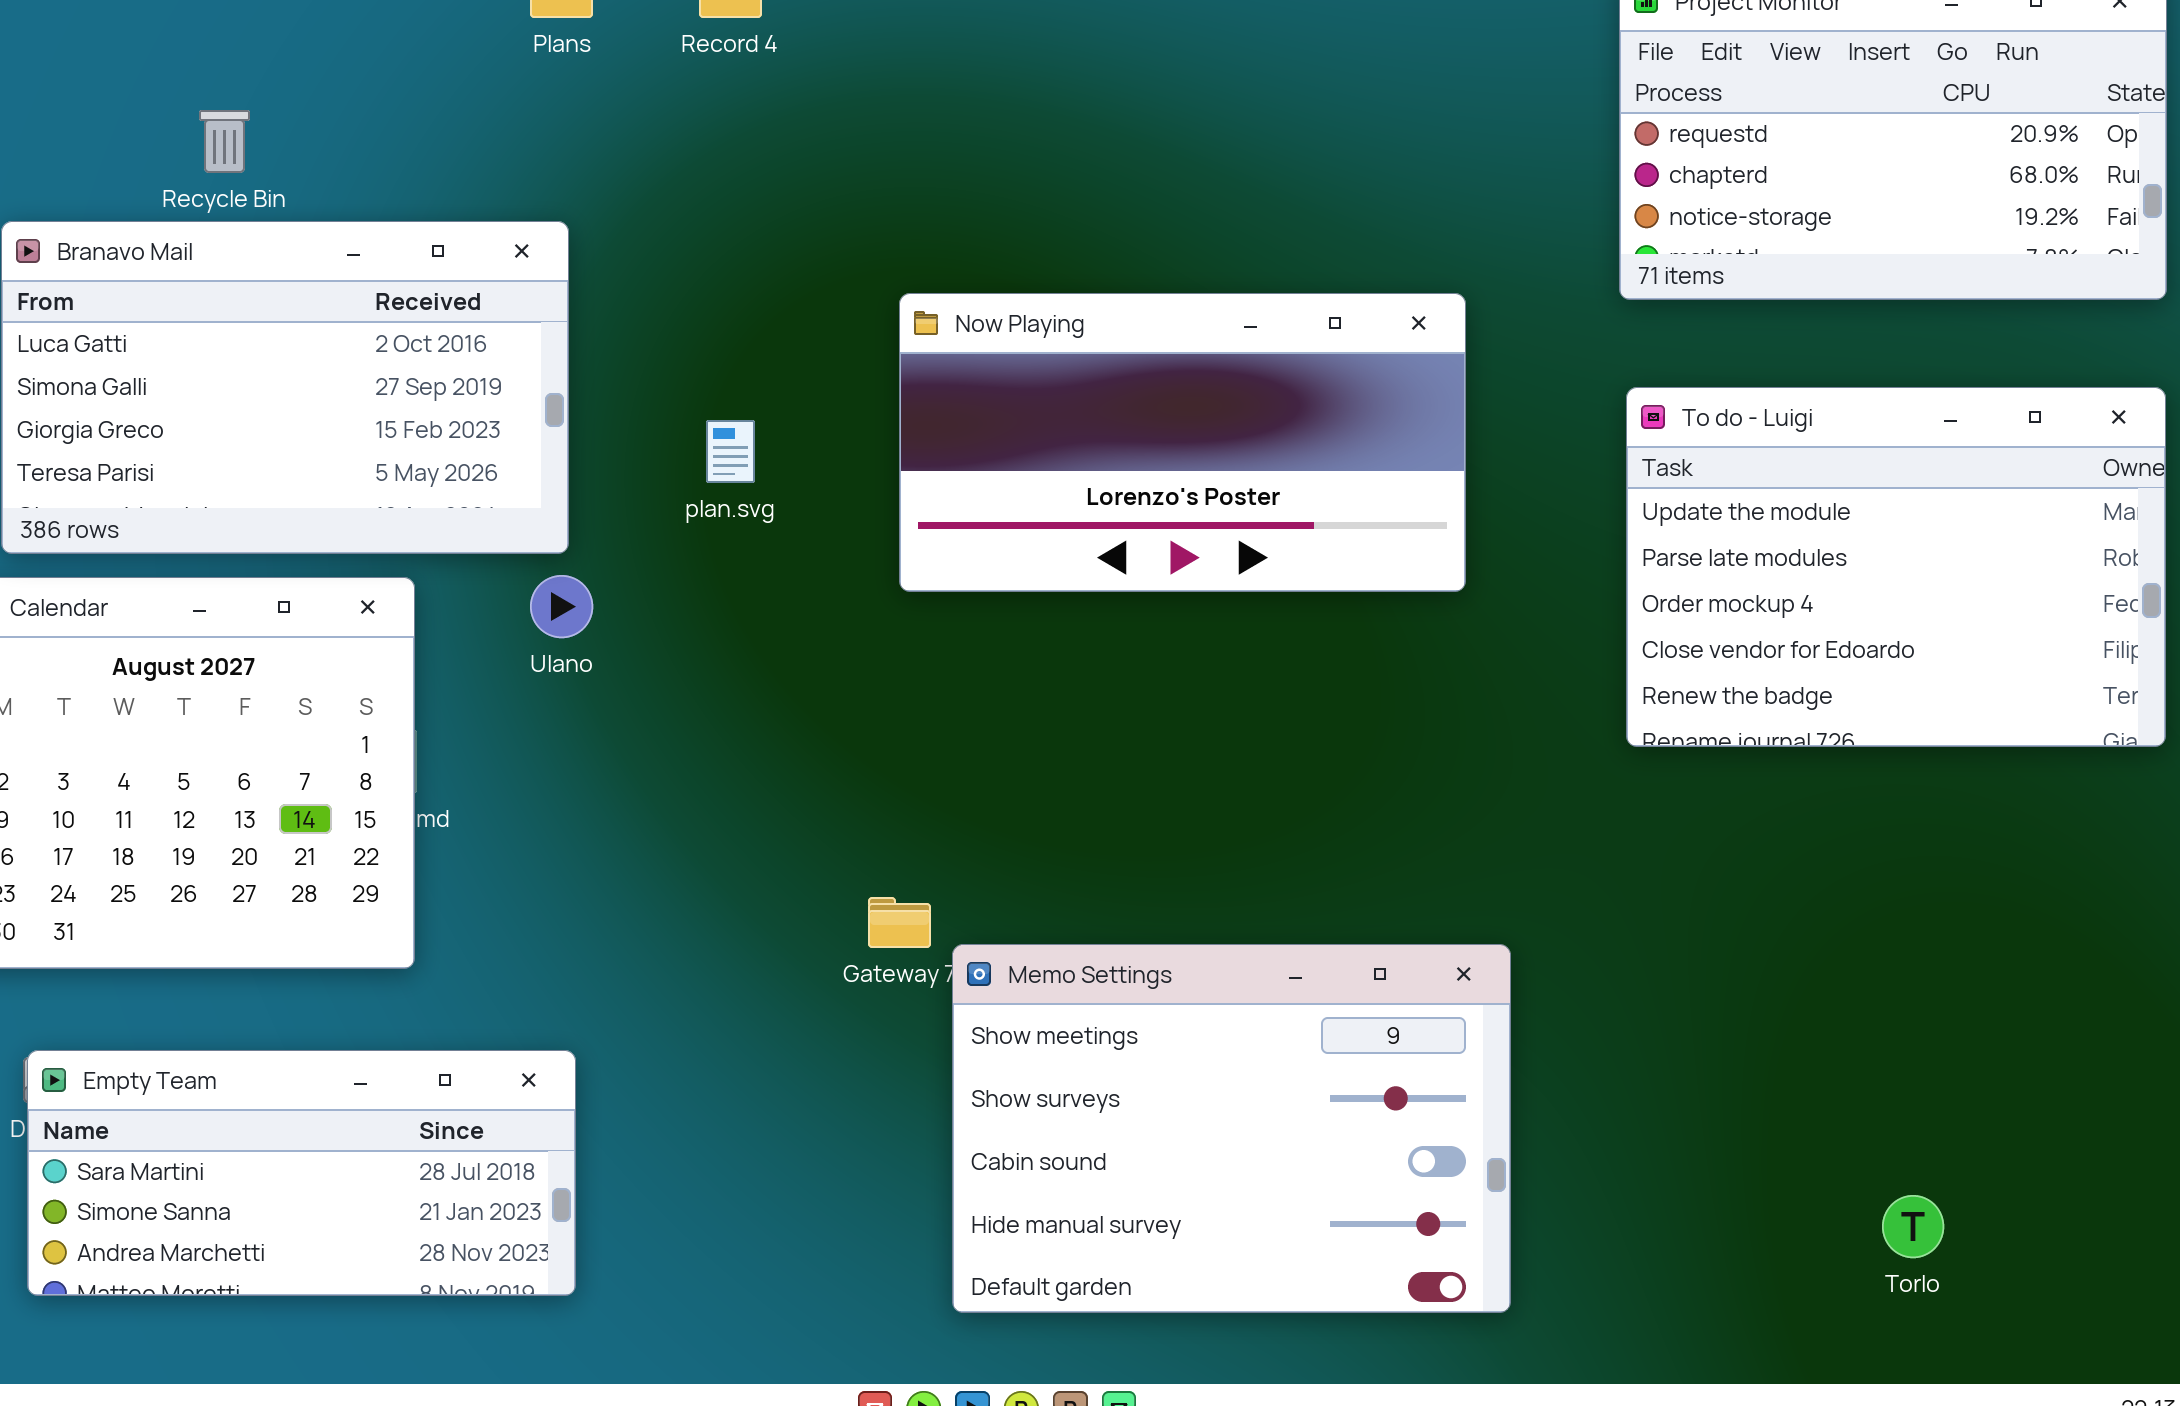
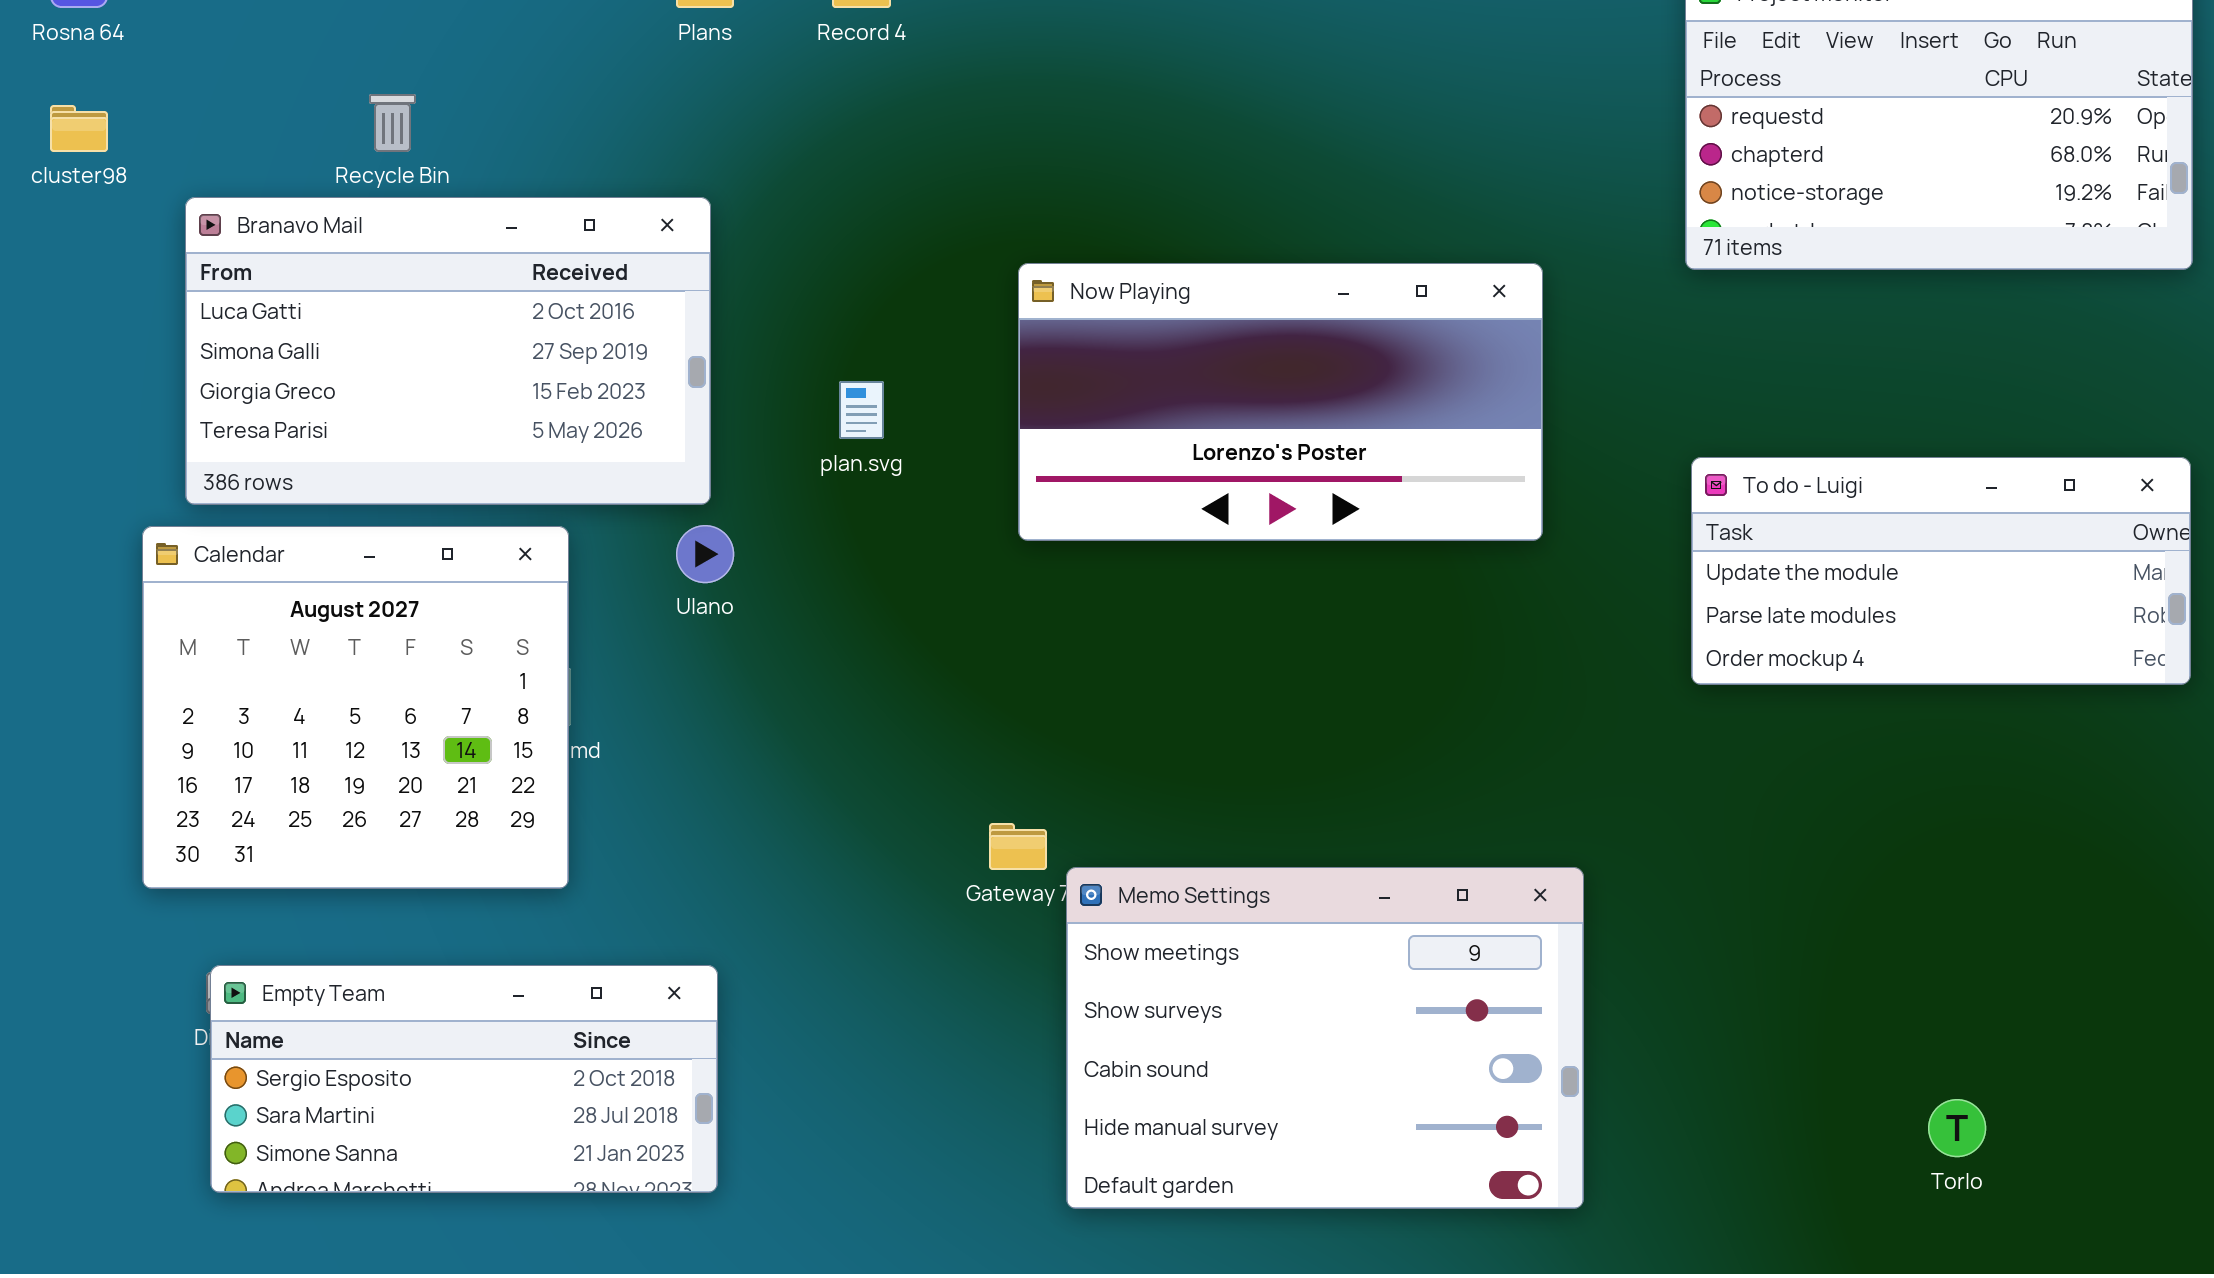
To do - Luigi: [1626,387,2166,747] -> [1691,457,2191,685], resized
Empty Team: [27,1050,576,1296] -> [210,965,718,1193], scrolled up 1 row

